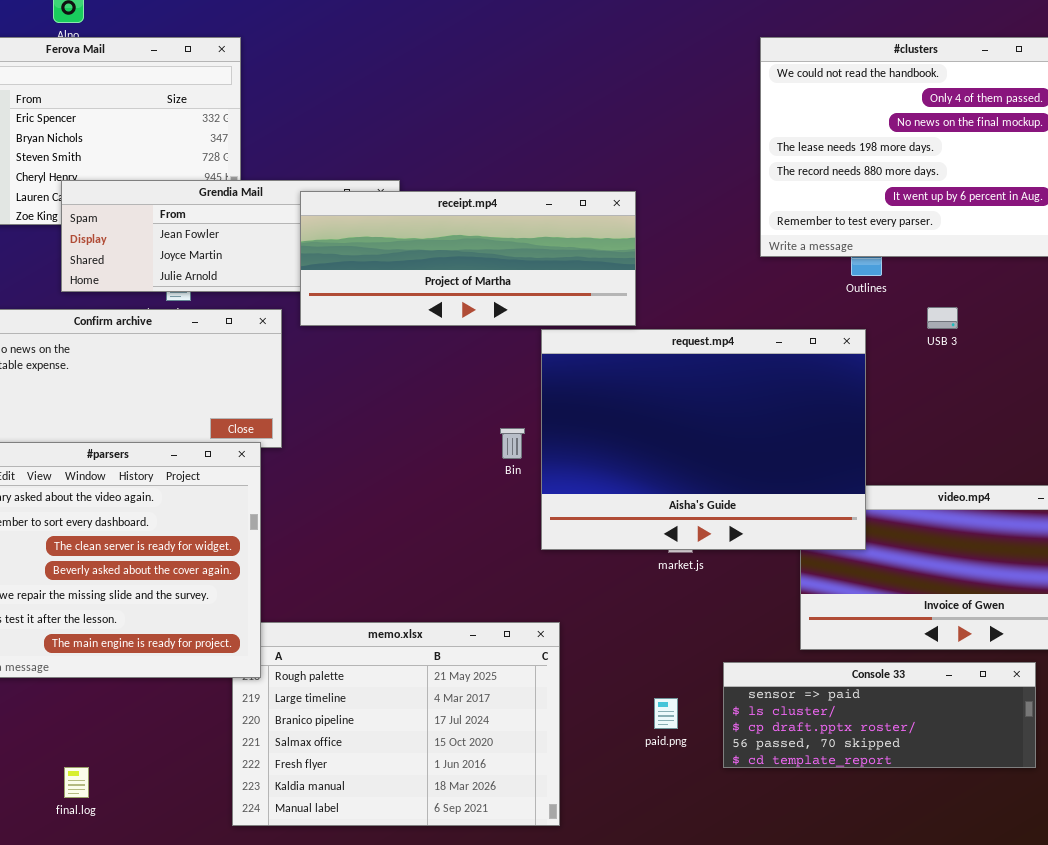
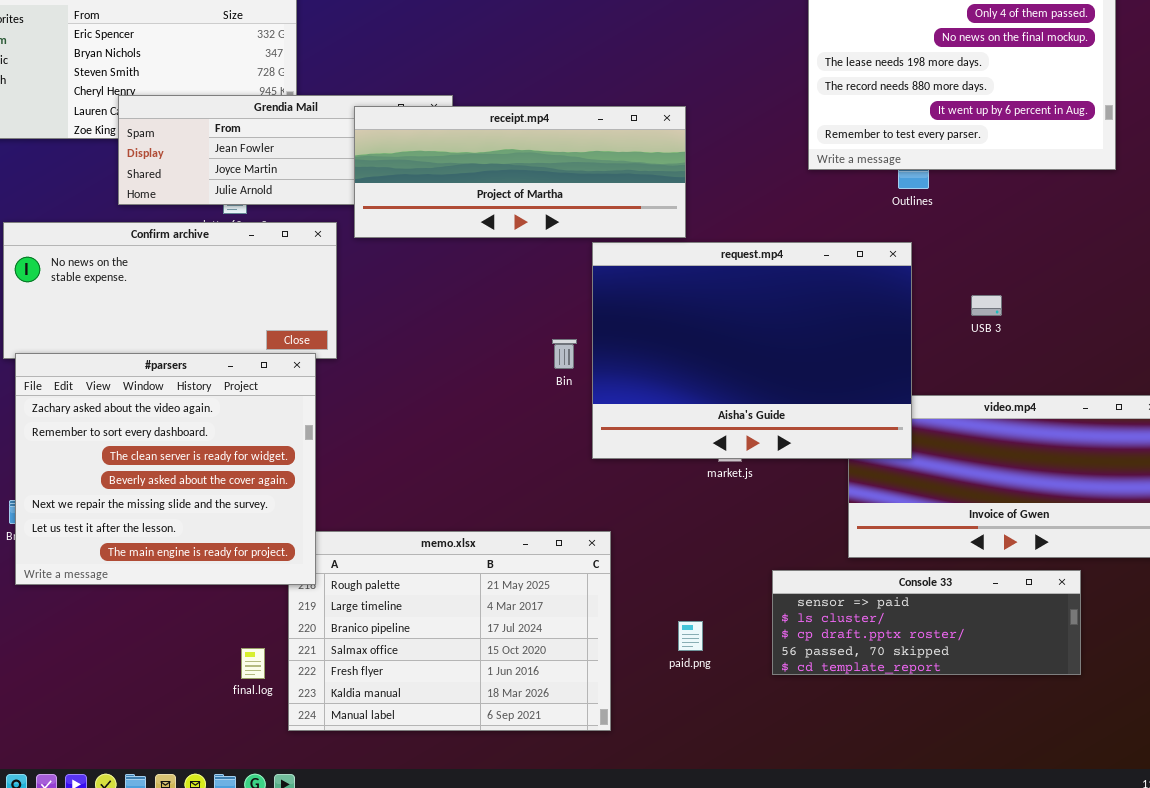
USB 3: [927,307,958,329] -> [971,295,1002,316], moved
paid.png: [654,698,678,729] -> [678,621,703,651], moved
final.log: [64,767,89,798] -> [241,648,265,679], moved

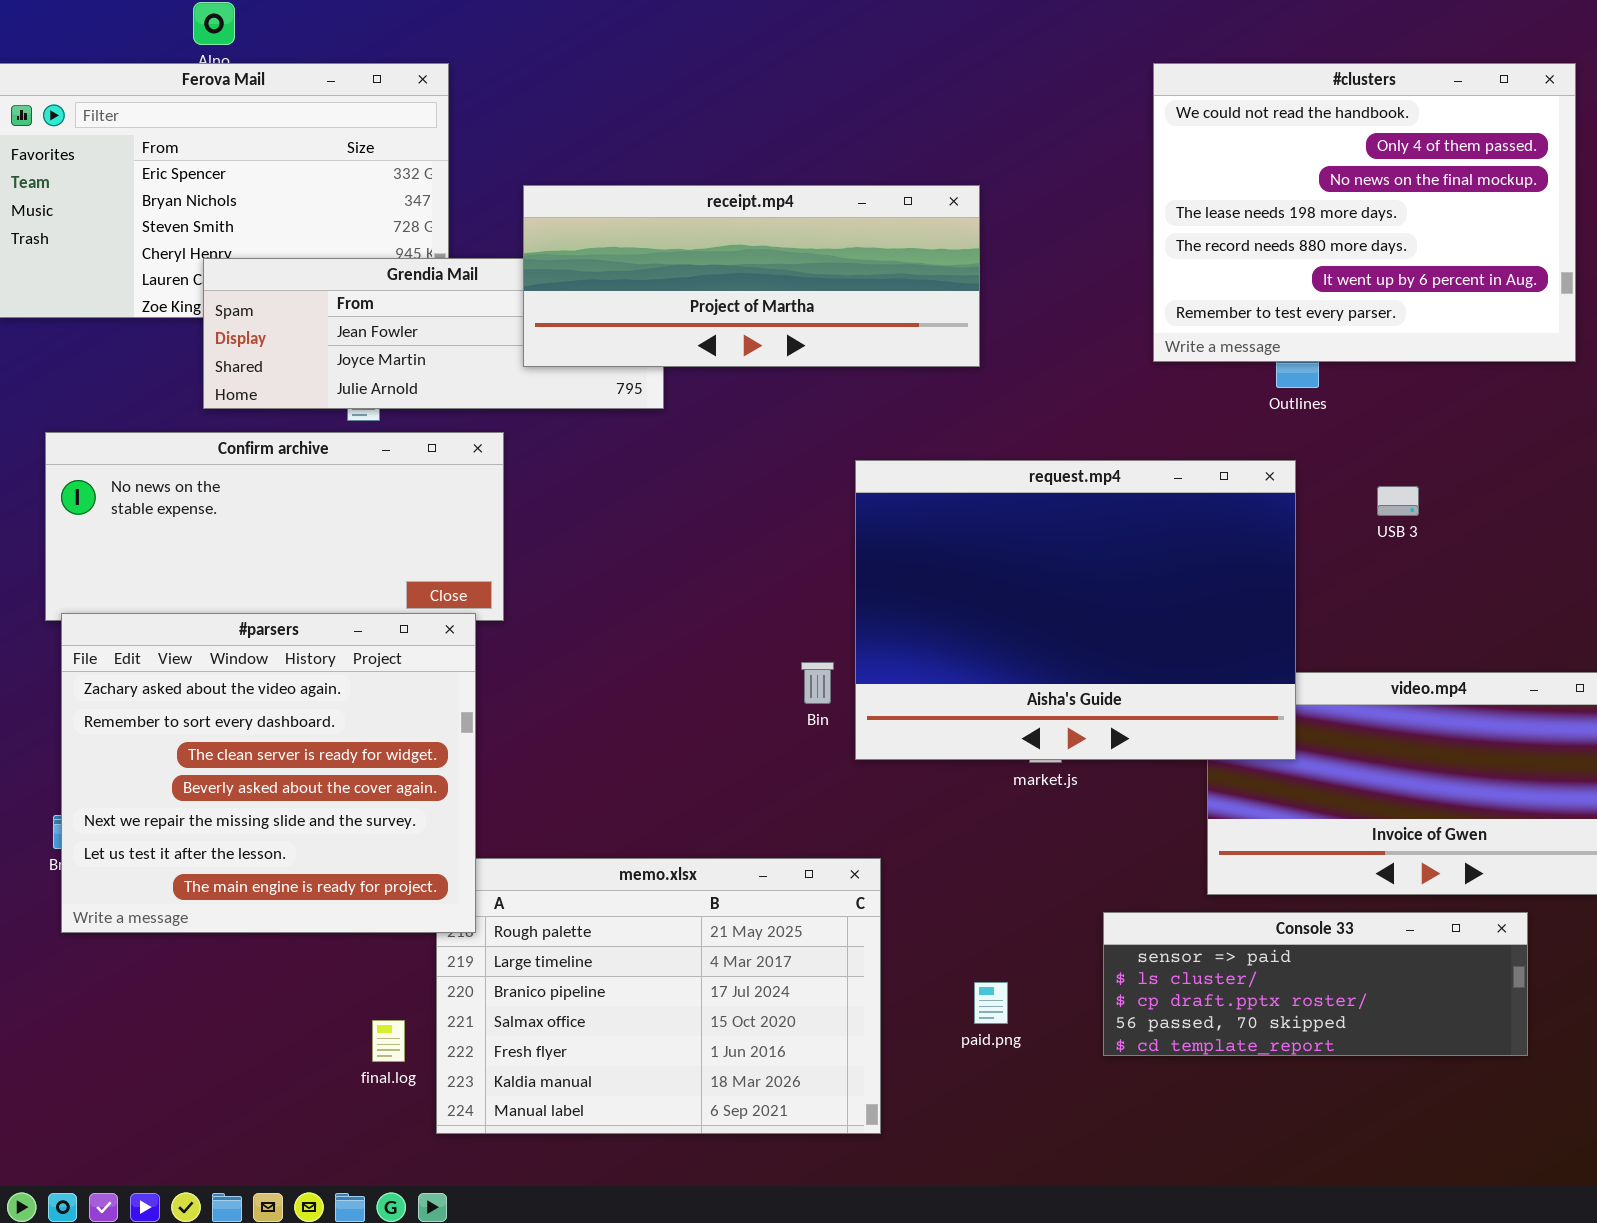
receipt.mp4: [354,106,686,238] -> [523,185,980,367], moved
USB 3: [971,295,1002,316] -> [1377,486,1419,516], moved
Bin: [552,339,577,369] -> [801,662,834,704], moved

